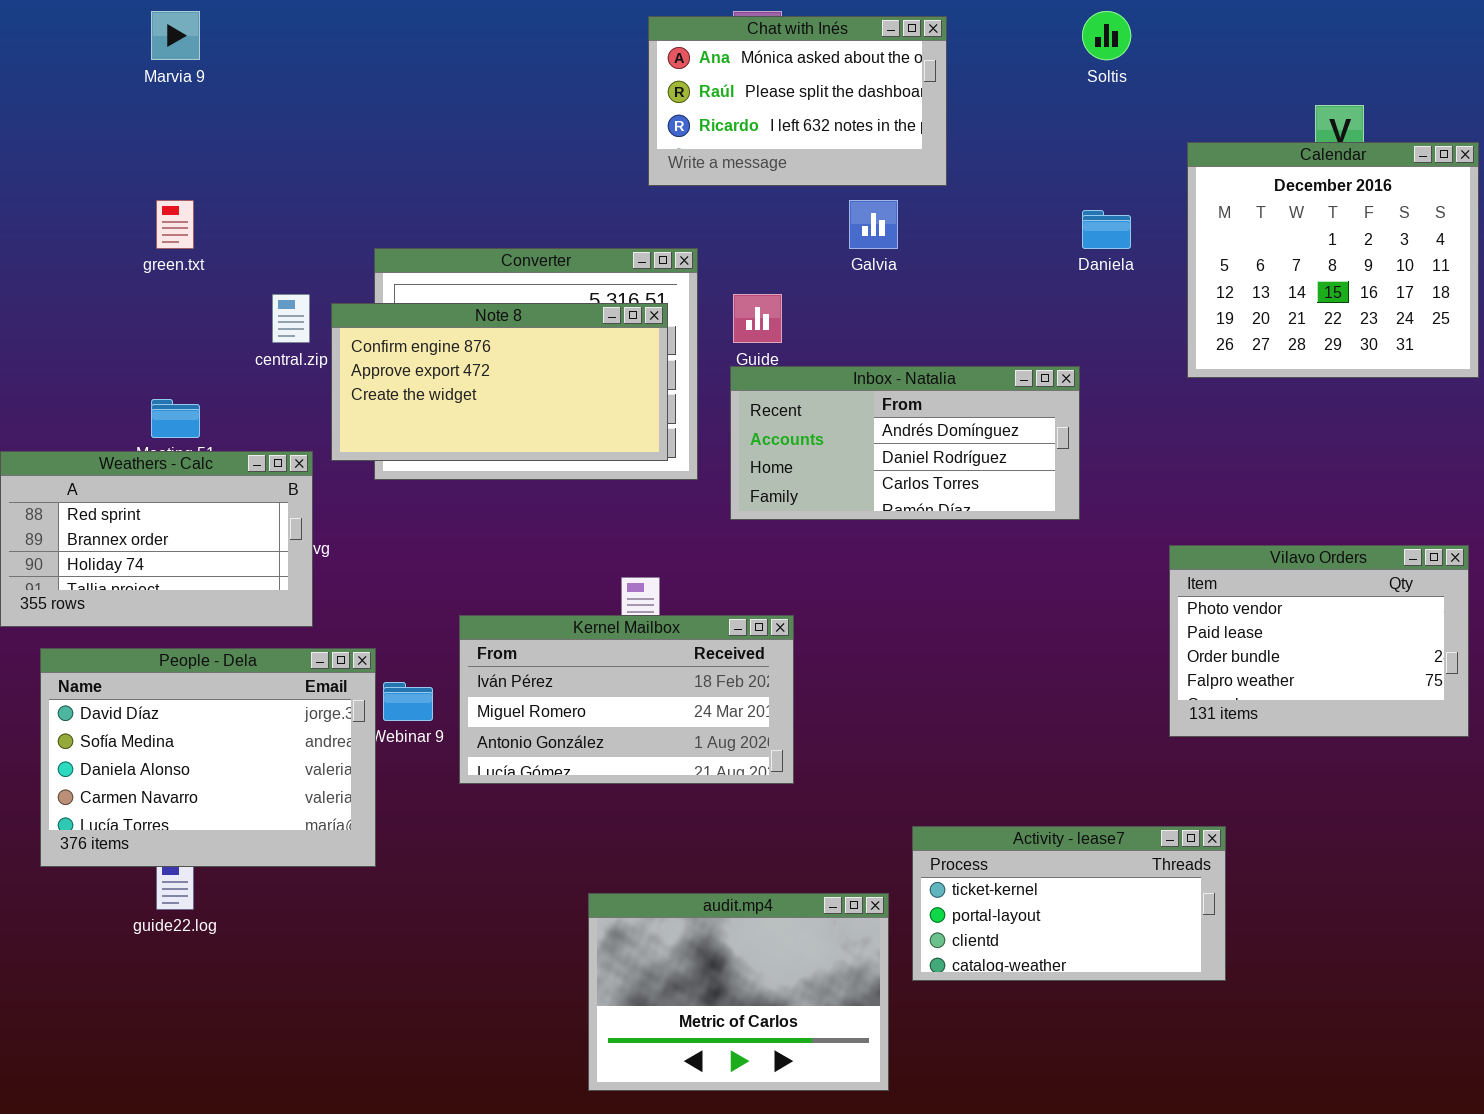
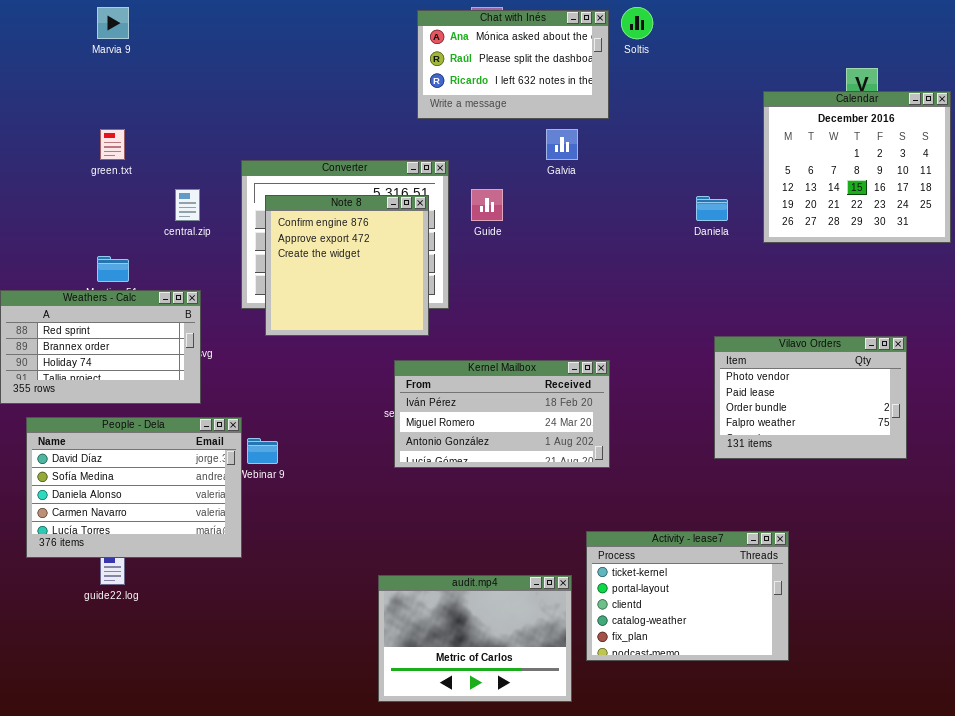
Soltis: [1082,11,1131,60] -> [621,7,653,39], moved
Daniela: [1082,210,1131,249] -> [696,196,728,221], moved
Note 8: [331,303,668,461] -> [265,195,429,336], resized
Inbox - Natalia: [730,366,1080,520] -> none, closed
Vilavo Orders: [1169,545,1469,737] -> [714,336,907,459], moved
Kernel Mailbox: [459,615,794,784] -> [394,360,610,468], moved
Activity - lease7: [912,826,1226,981] -> [586,531,789,661], resized

